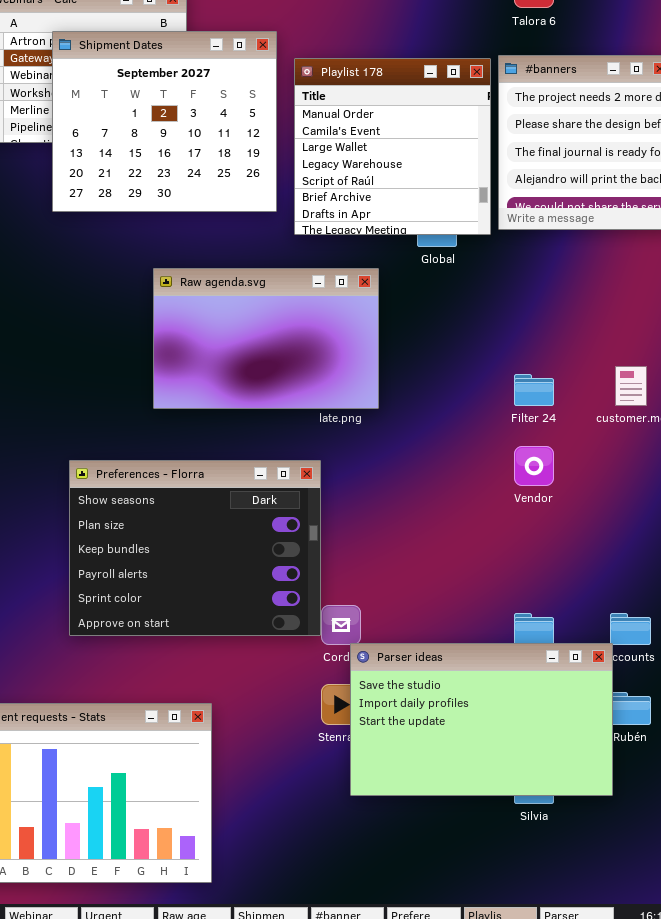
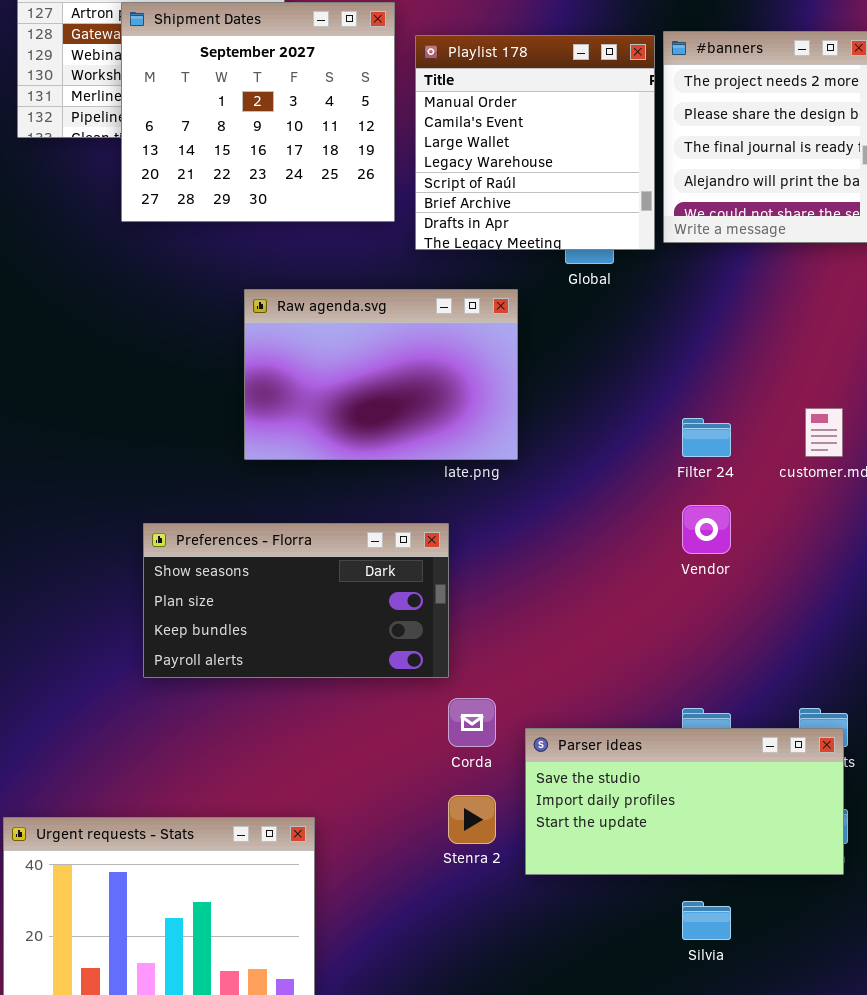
Preferences - Florra: [69,460,321,636] -> [143,523,449,678], resized
Parser ideas: [350,643,613,796] -> [525,728,844,875], moved, resized

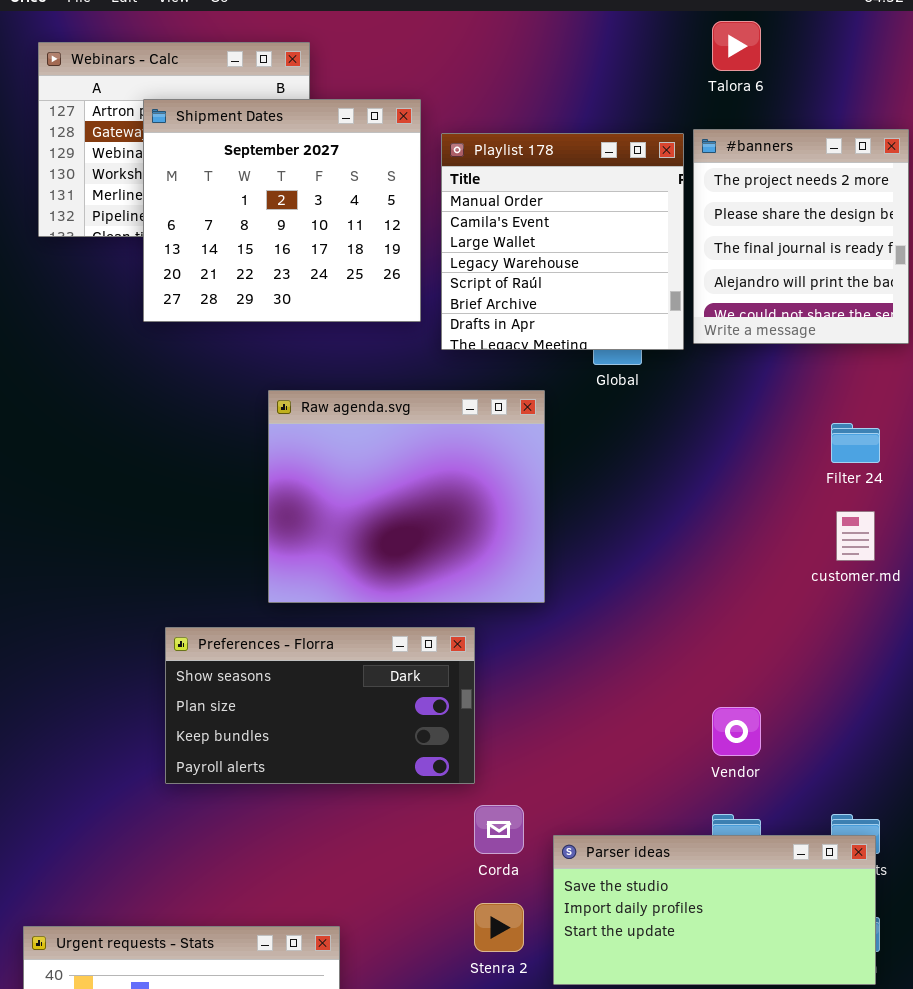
Raw agenda.svg: [244,289,518,460] -> [268,390,545,603], resized
Filter 24: [682,418,731,457] -> [831,423,880,463], moved
Vendor: [682,505,731,554] -> [712,707,761,756], moved

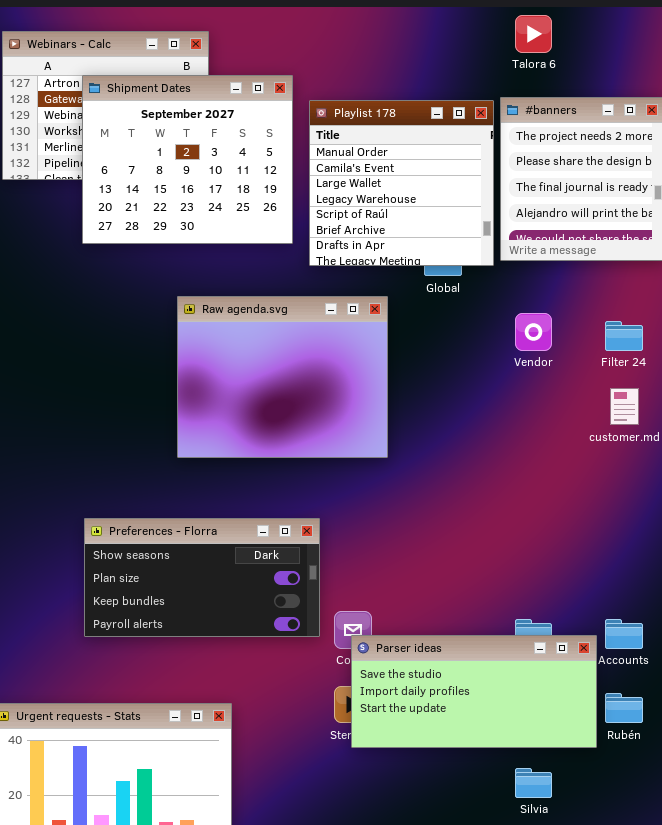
Preferences - Florra: [165,627,475,784] -> [84,518,320,637], moved
Vendor: [712,707,761,756] -> [515,313,552,351], moved
Parser ideas: [553,835,876,985] -> [351,635,597,748], moved

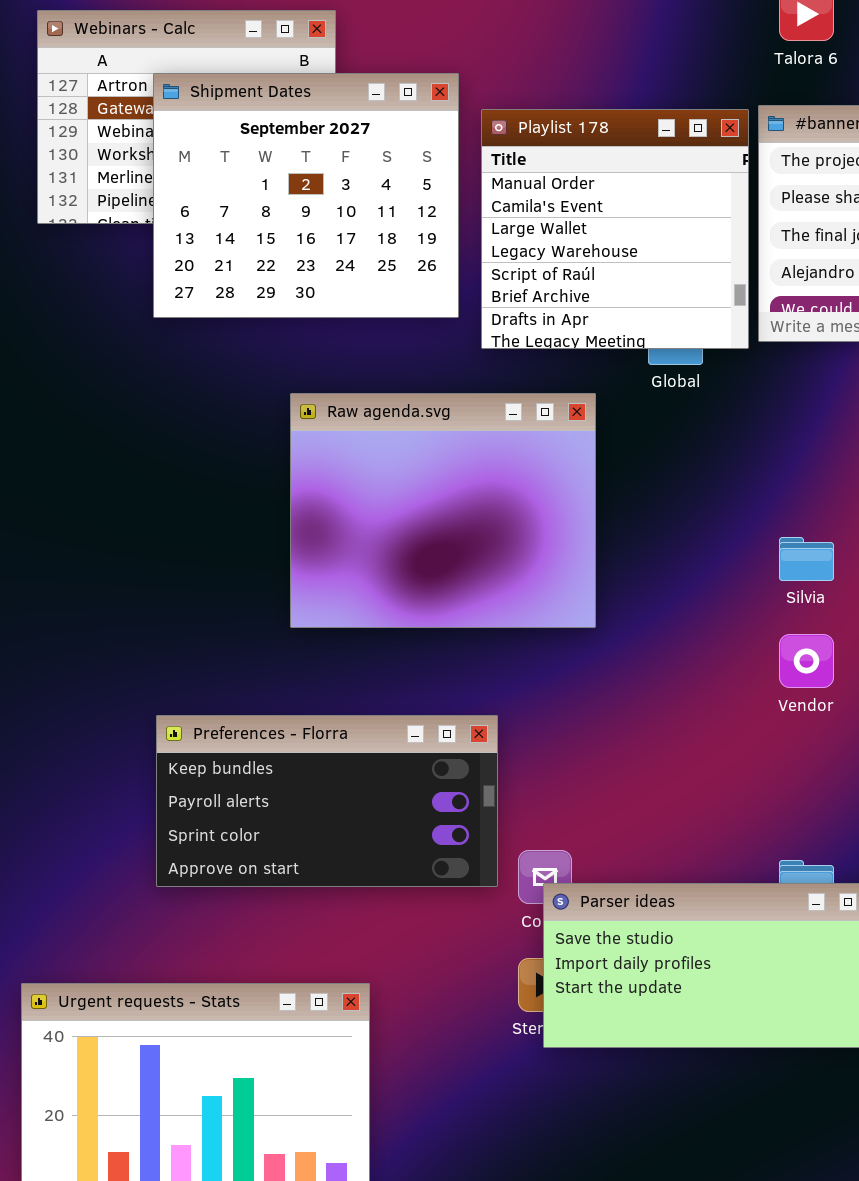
Vendor: [515,313,552,351] -> [779,634,834,688], moved
Preferences - Florra: [84,518,320,637] -> [156,715,498,887], scrolled down 2 rows
Silvia: [515,768,552,798] -> [779,537,834,581], moved

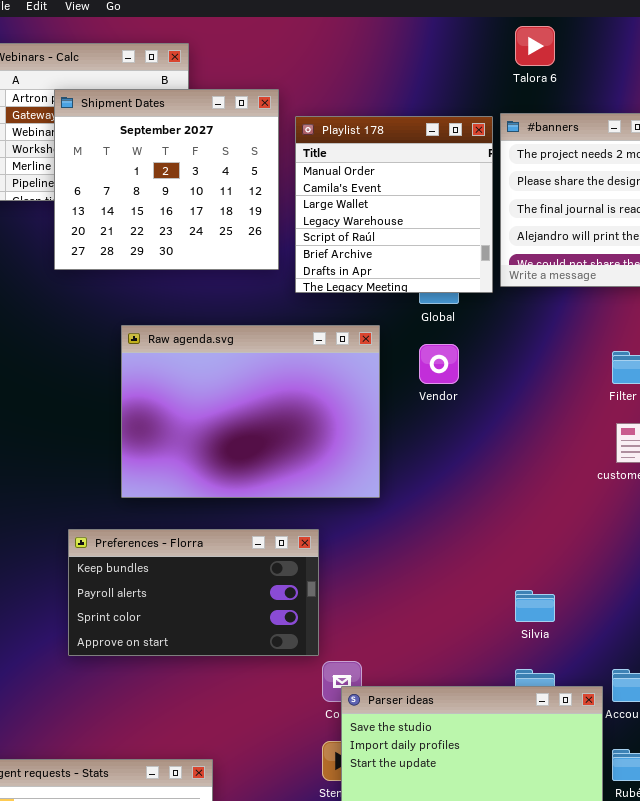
Raw agenda.svg: [290,393,596,628] -> [121,325,380,498], resized
Silvia: [779,537,834,581] -> [515,590,555,622], moved
Vendor: [779,634,834,688] -> [419,344,459,384], moved
Preferences - Florra: [156,715,498,887] -> [68,529,319,656], moved

